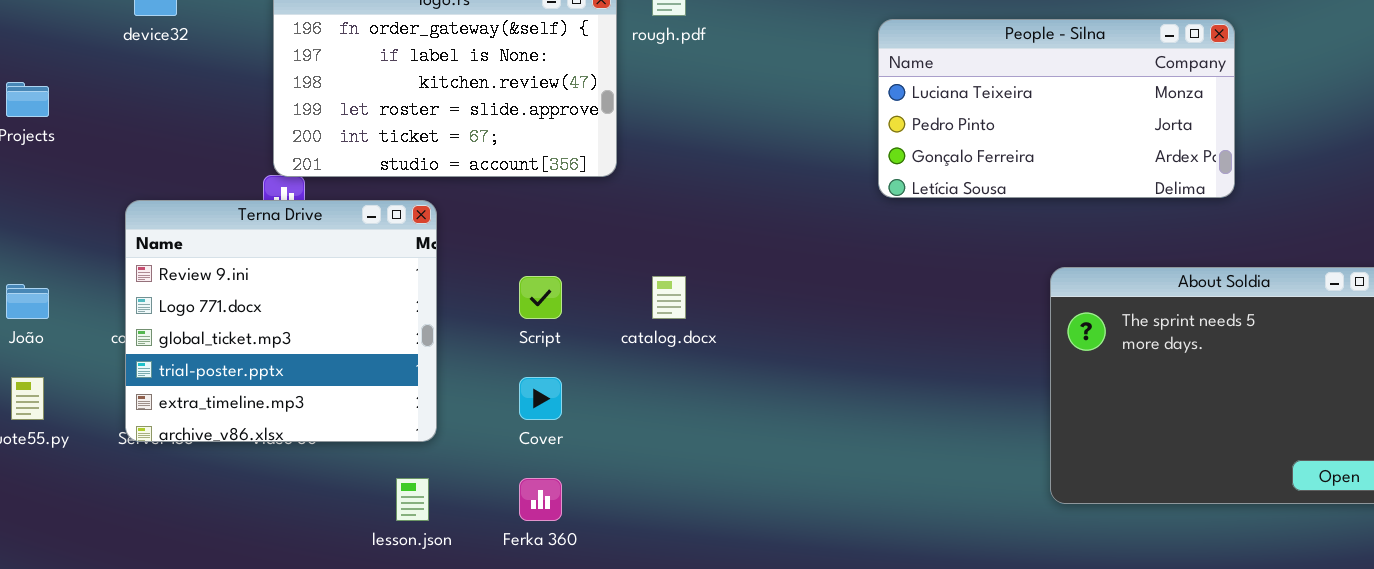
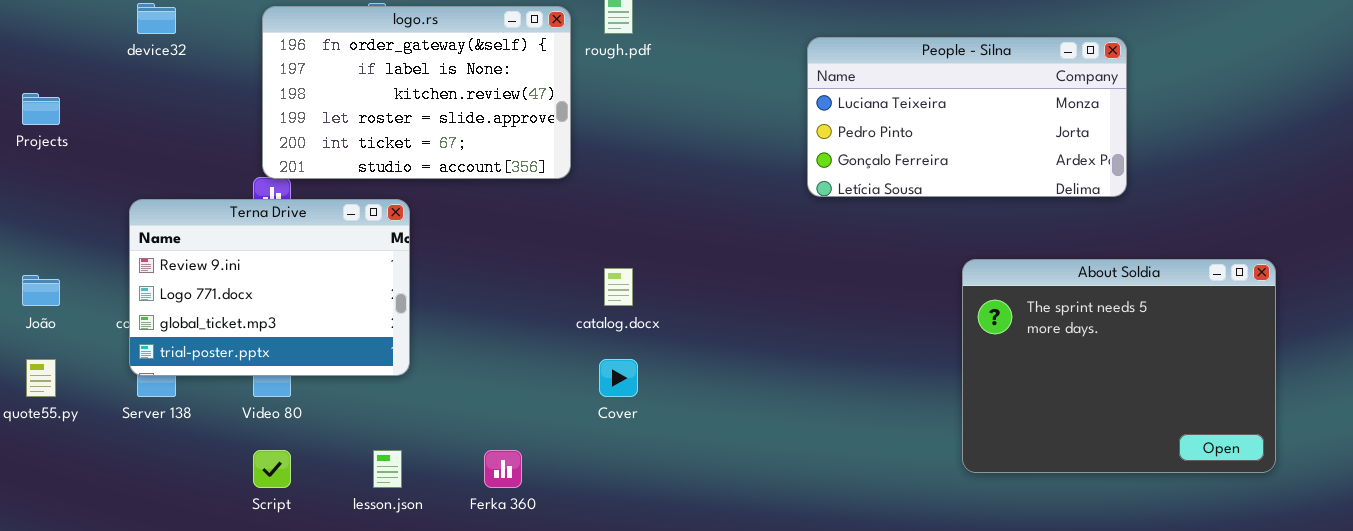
Terna Drive: [125,200,437,442] -> [129,199,410,376], resized
Script: [519,276,562,319] -> [253,450,291,488], moved
Cover: [519,377,562,420] -> [599,359,638,397], moved

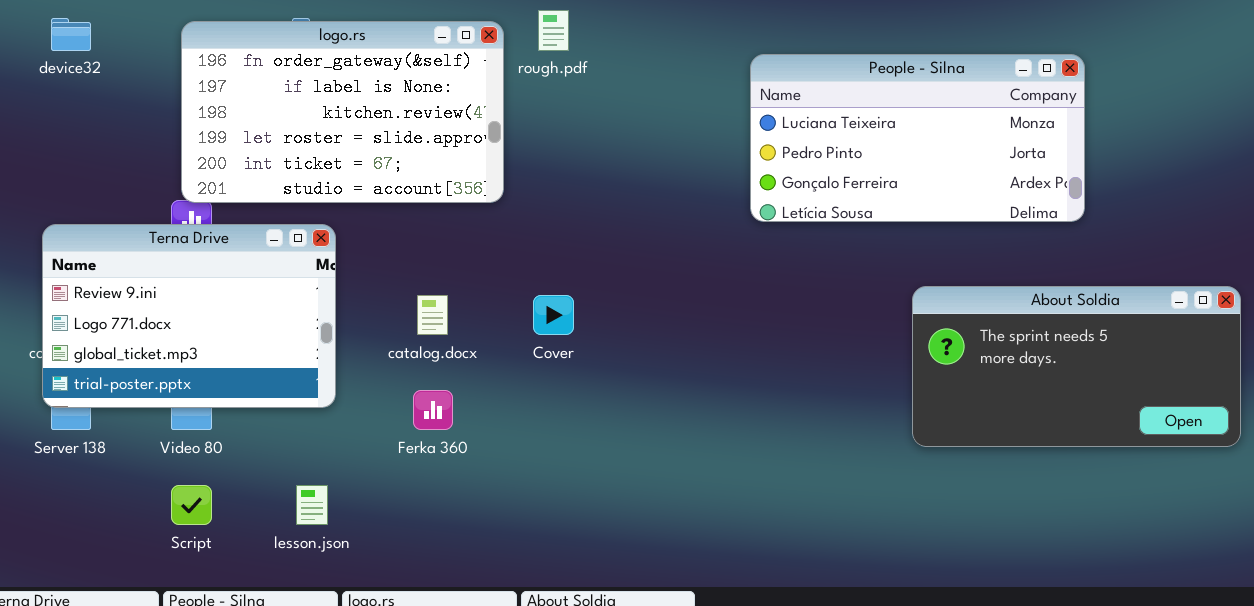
About Soldia: [962,259,1276,473] -> [912,286,1241,447], resized
catalog.docx: [604,268,633,306] -> [417,295,448,335], moved
Cover: [599,359,638,397] -> [533,295,574,335], moved
Ferka 360: [484,450,522,488] -> [413,390,453,430], moved

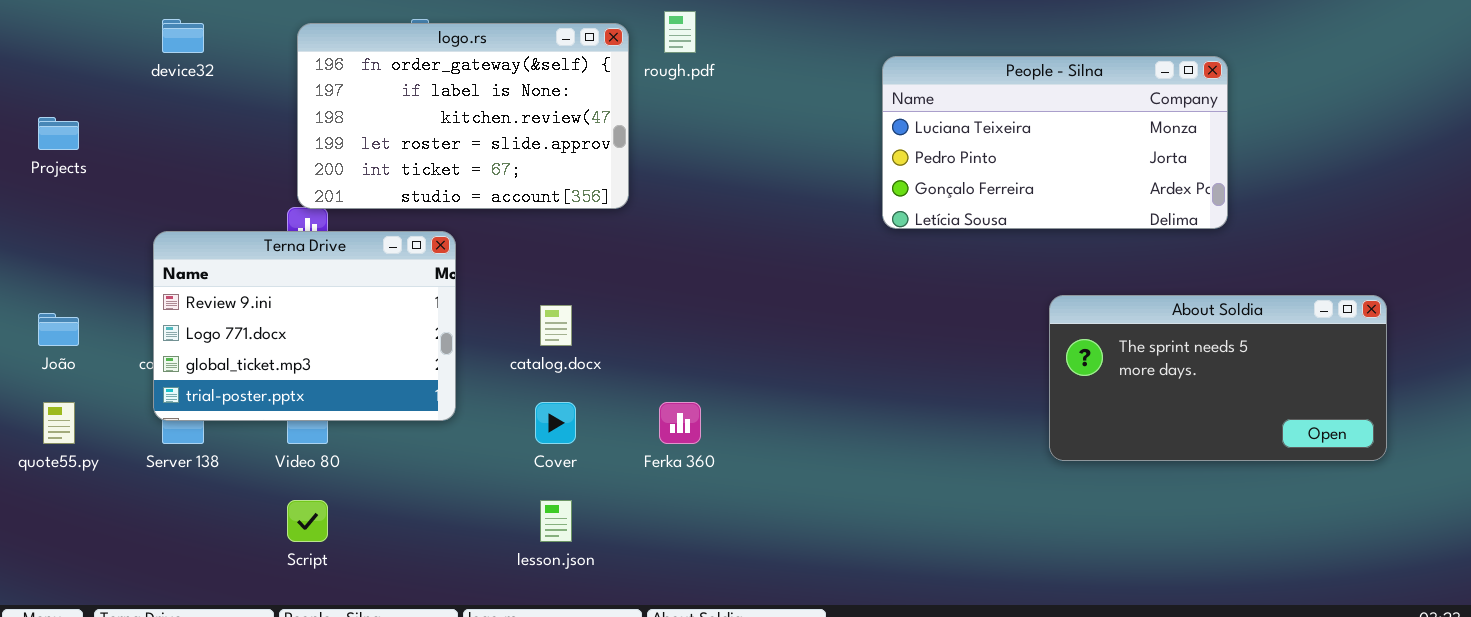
Cover: [533,295,574,335] -> [535,402,576,444], moved
Ferka 360: [413,390,453,430] -> [659,402,701,444], moved
lesson.json: [296,485,328,525] -> [540,500,572,542], moved

